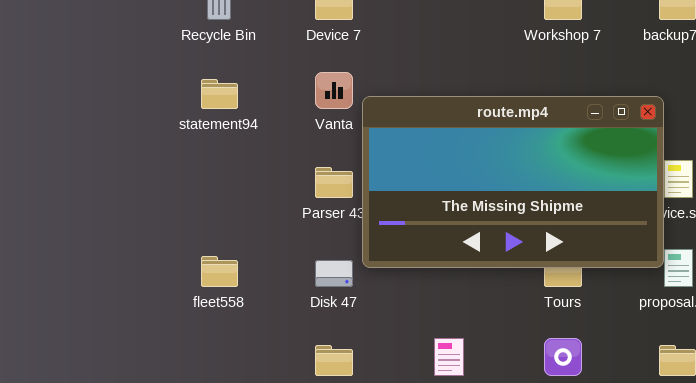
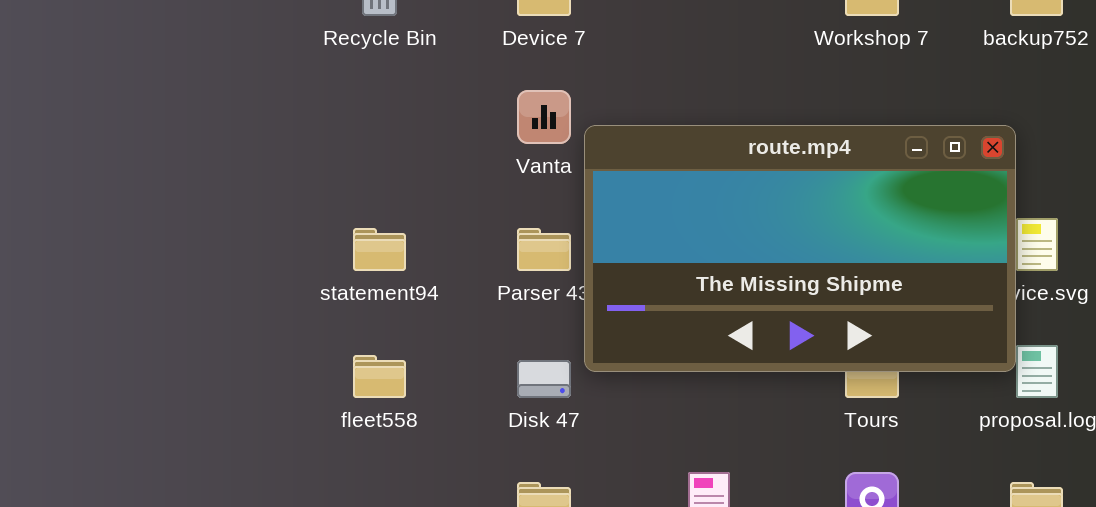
statement94: [201,79,238,109] -> [353,228,406,271], moved

